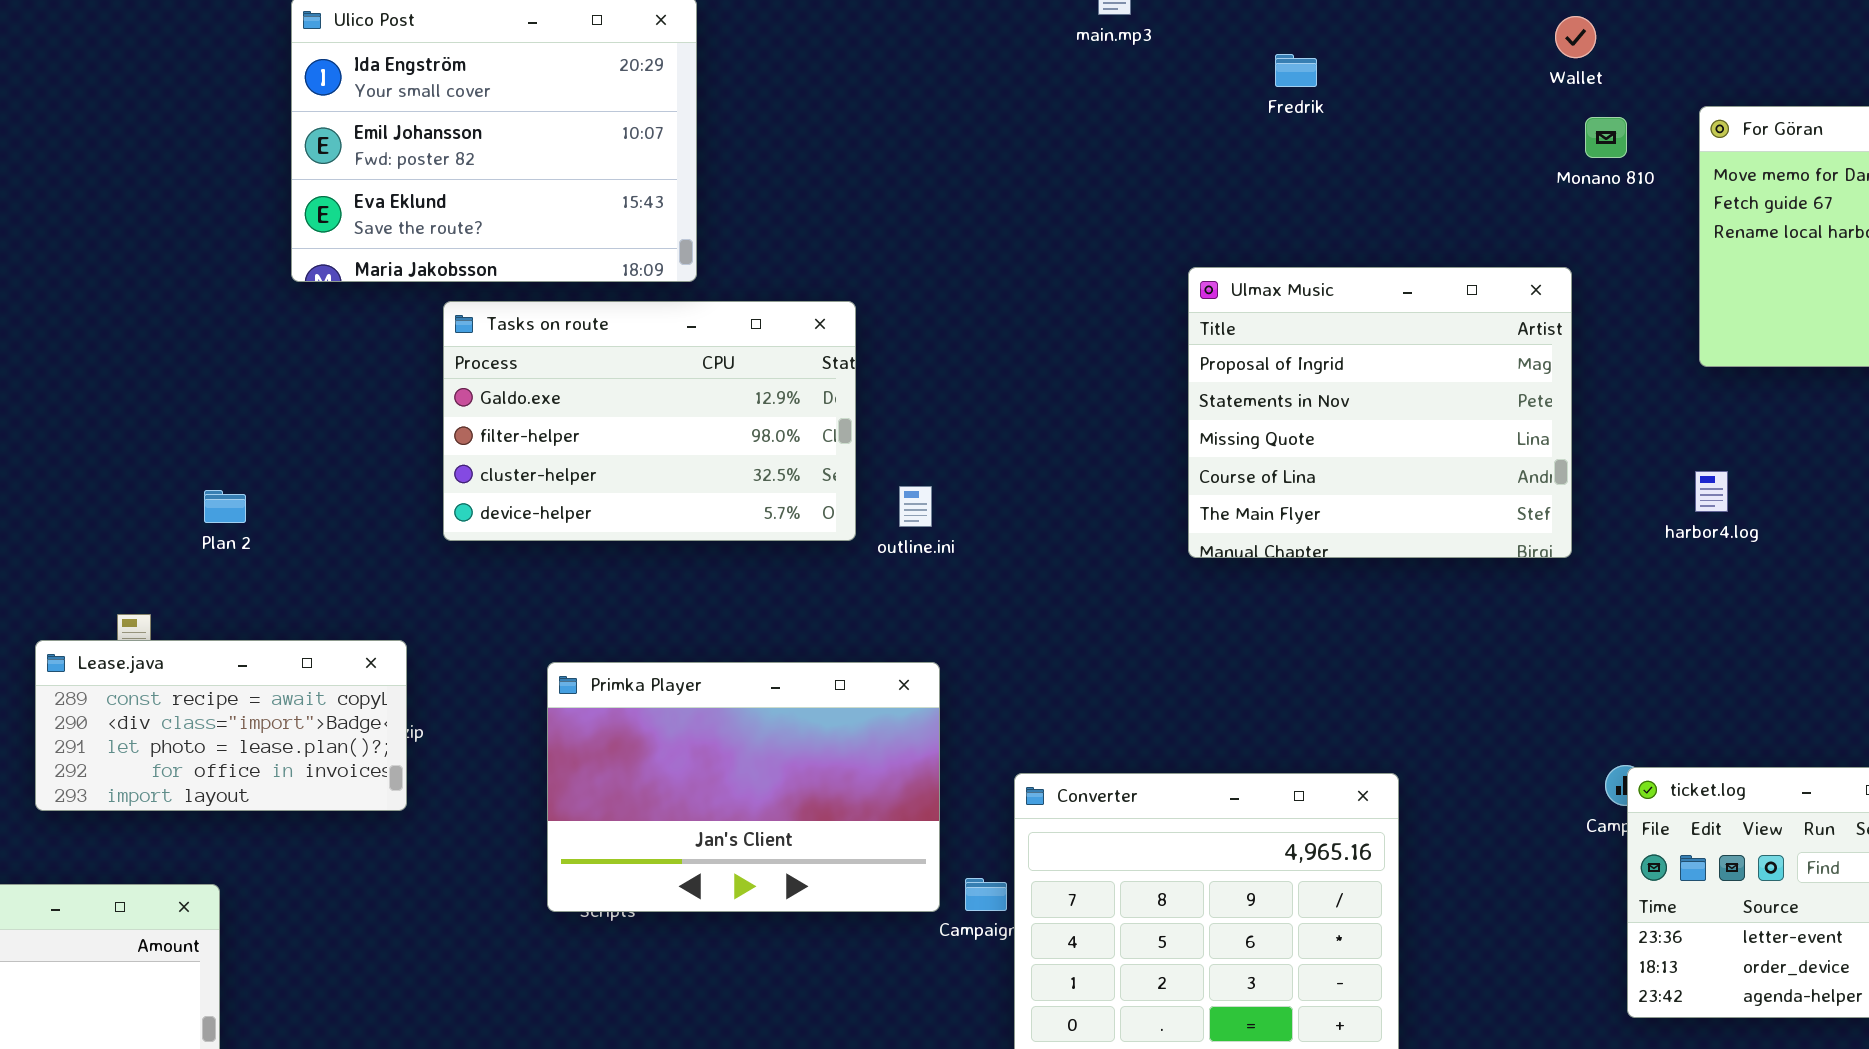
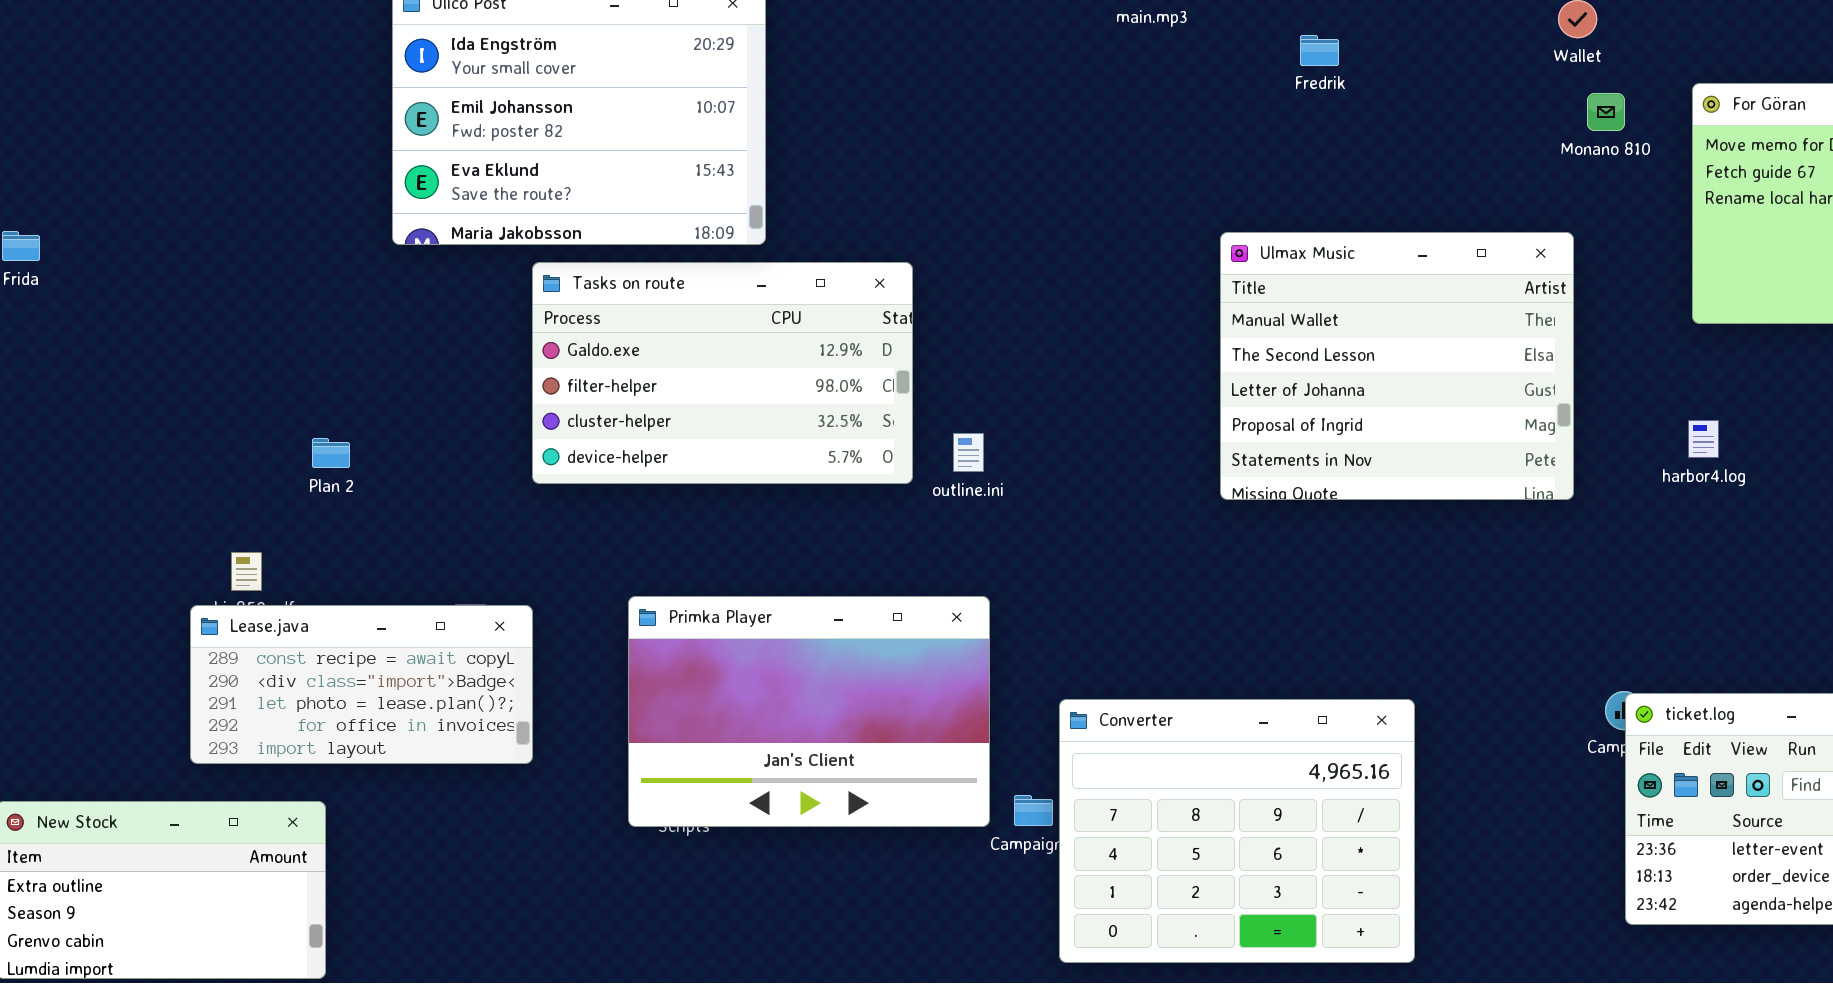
Ulmax Music: [1188,267,1572,558] -> [1220,232,1574,500], scrolled up 3 rows
Lease.java: [35,640,407,811] -> [190,605,533,764], moved

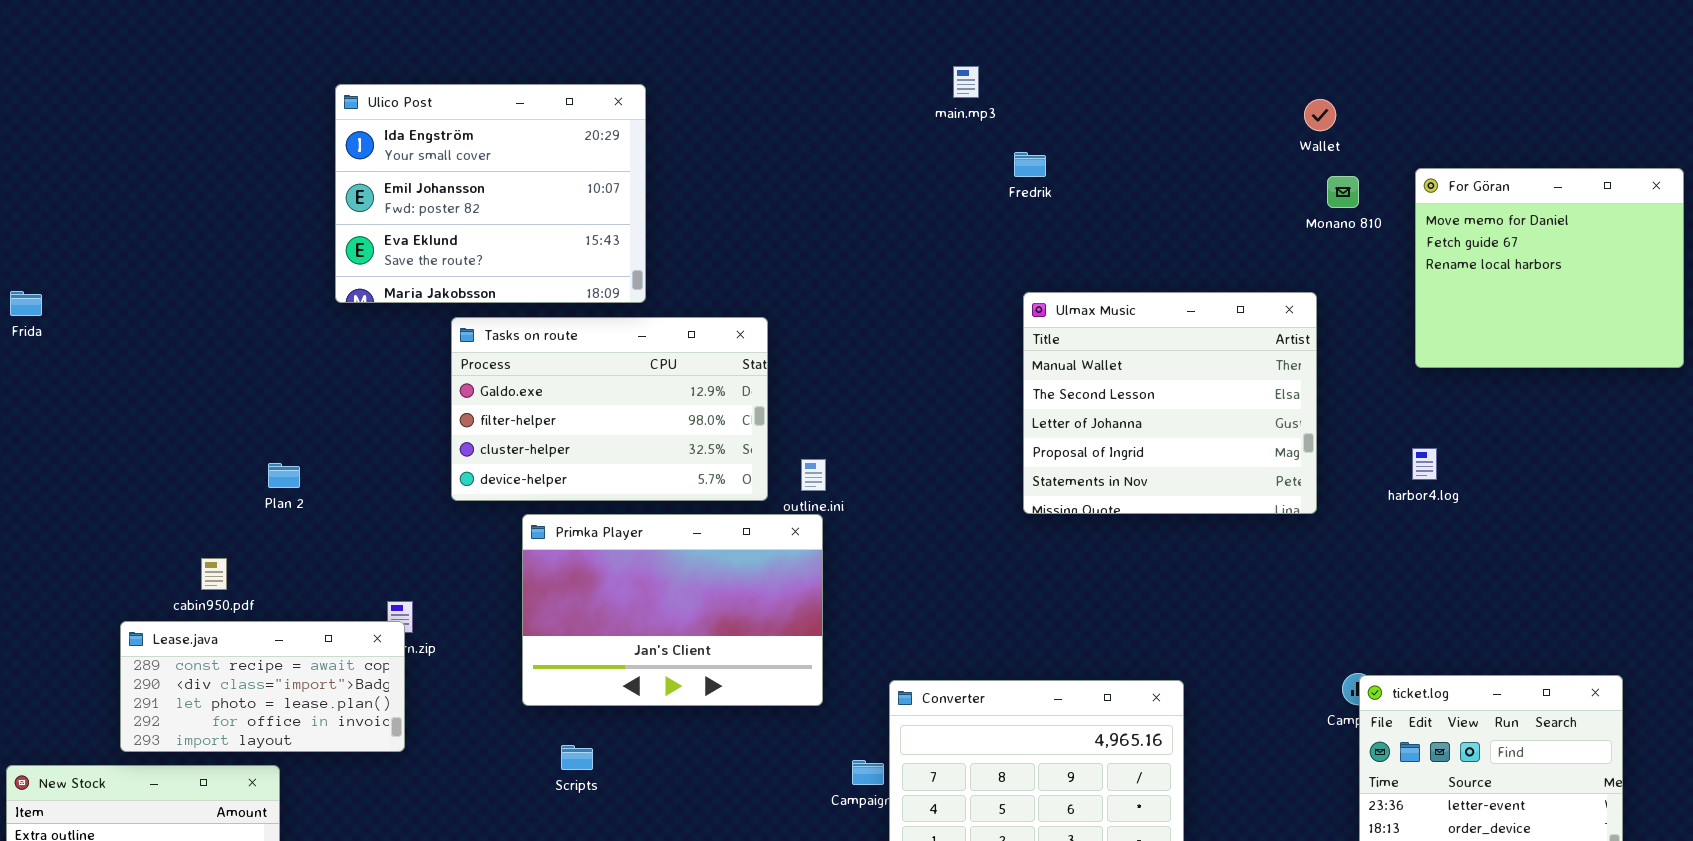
Fredrik: [1300,35,1339,66] -> [1014,152,1046,177], moved
Primka Player: [628,596,990,827] -> [522,514,823,706], moved
Lease.java: [190,605,533,764] -> [120,621,405,752], moved

